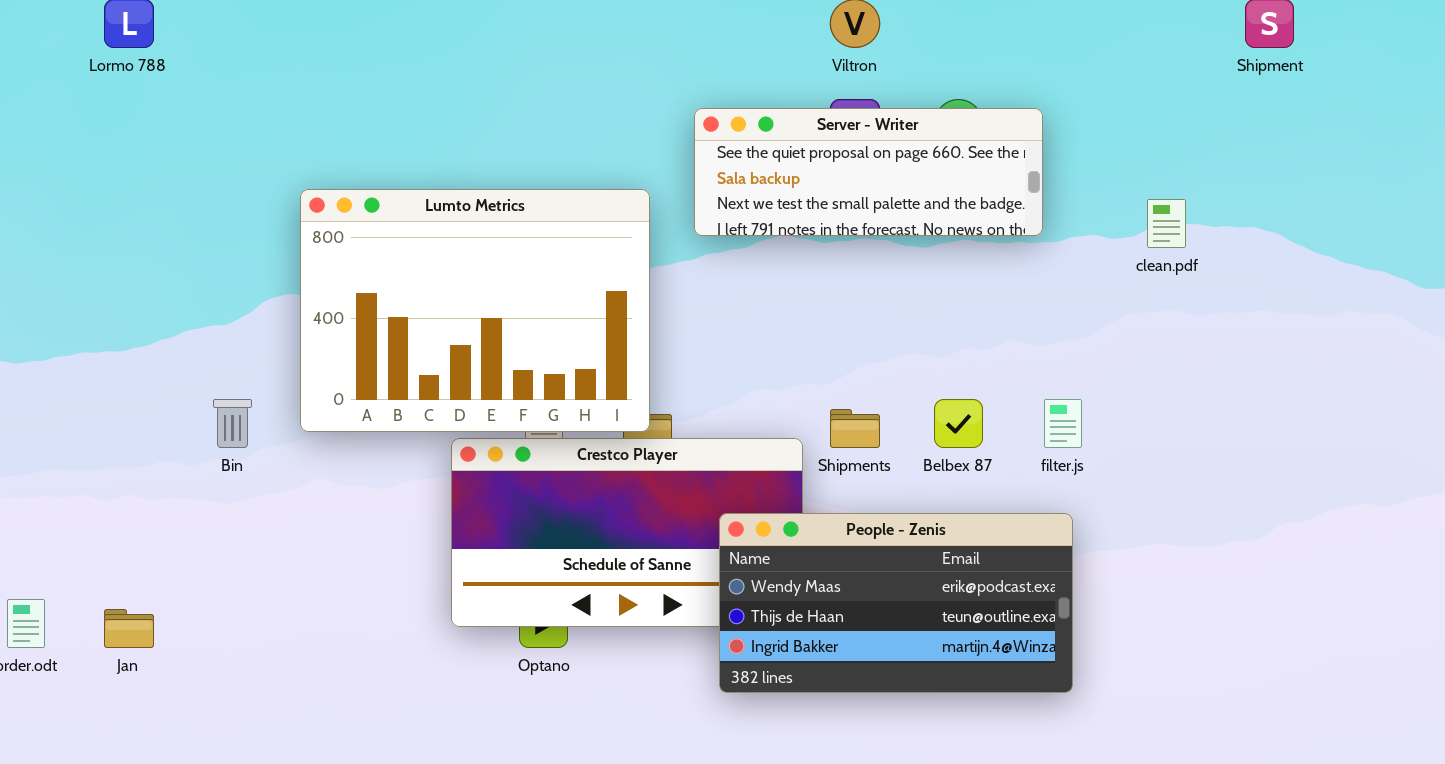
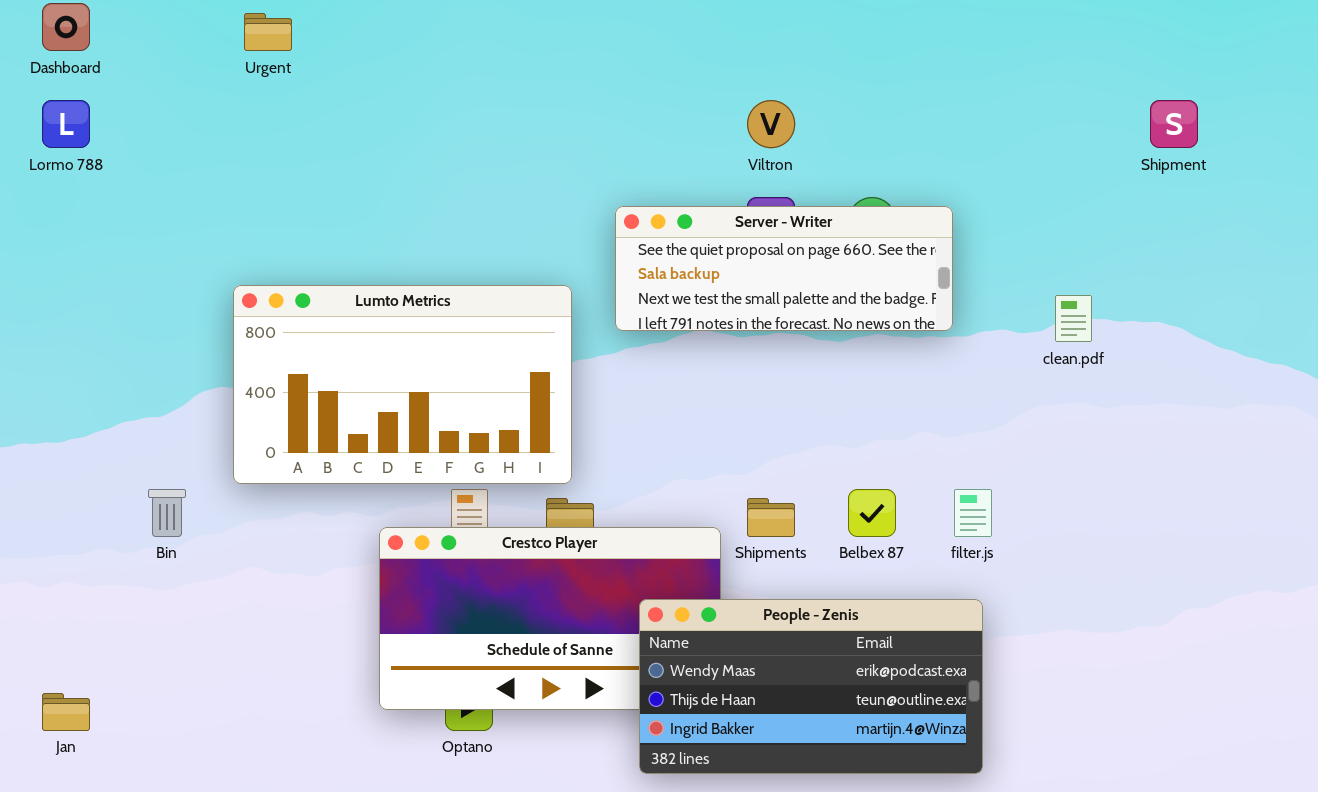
Lumto Metrics: [300,189,650,432] -> [233,285,572,484], resized

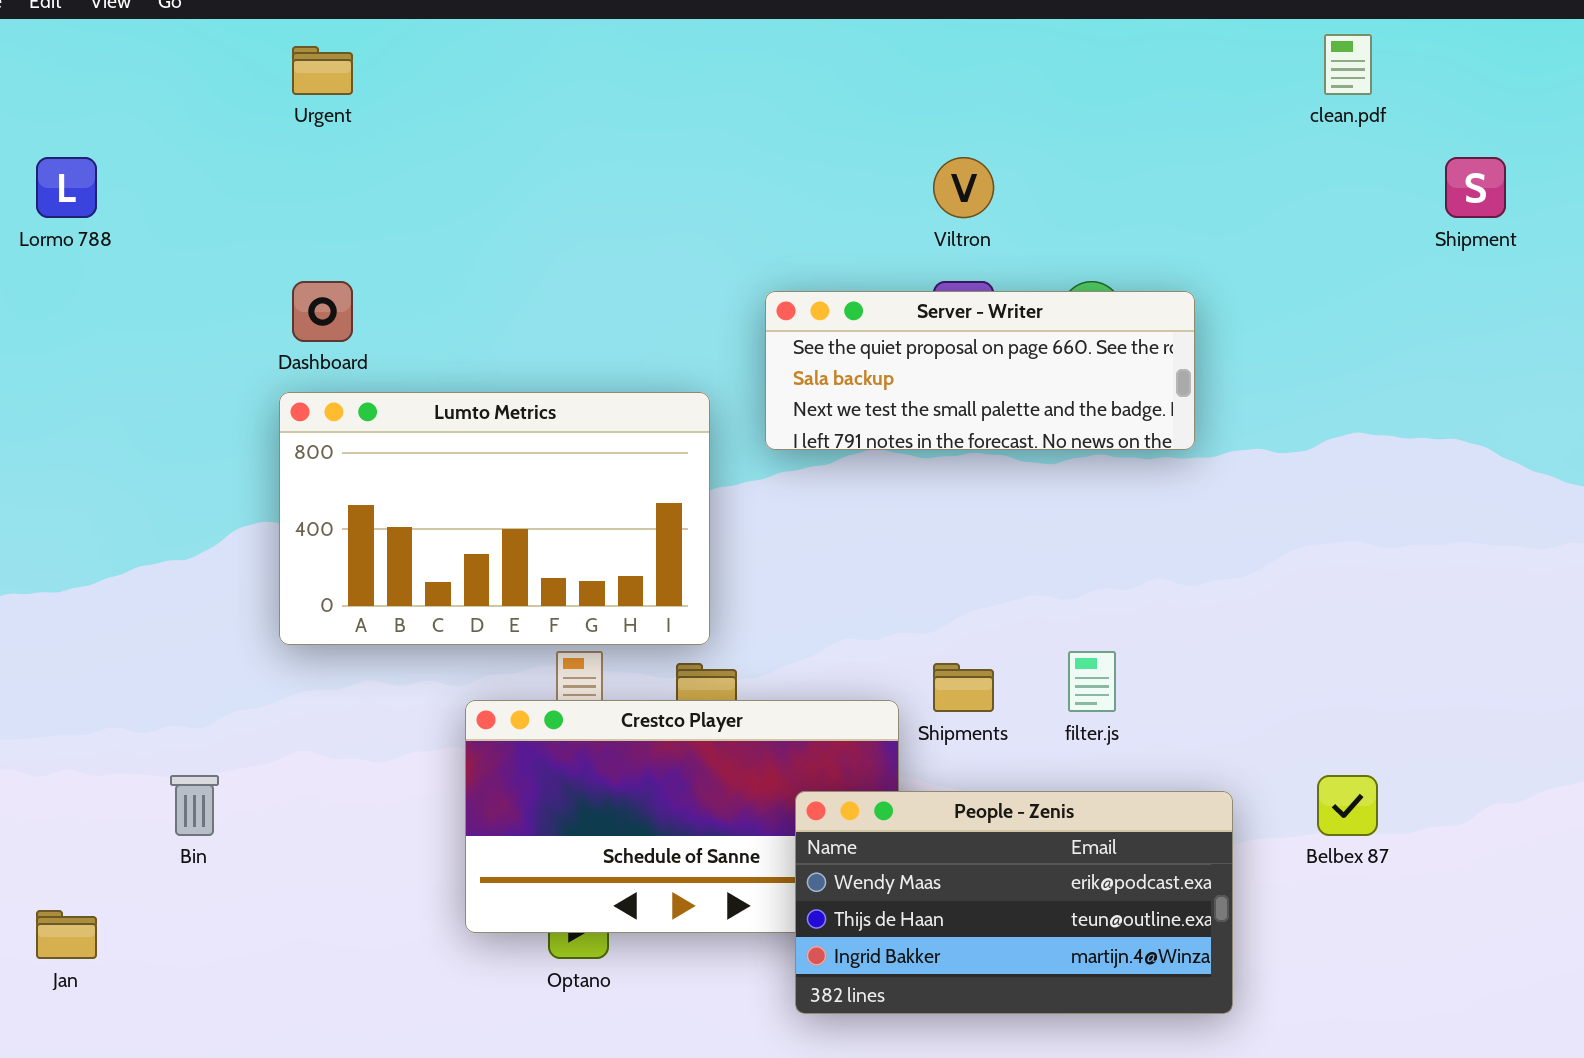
Dashboard: [42,3,90,51] -> [292,281,353,342], moved
clean.pdf: [1055,295,1092,342] -> [1324,34,1372,95], moved
Bin: [148,489,186,537] -> [170,775,219,836], moved
Belbex 87: [848,489,896,537] -> [1317,775,1378,836], moved
filter.js: [954,489,992,537] -> [1068,651,1116,712], moved

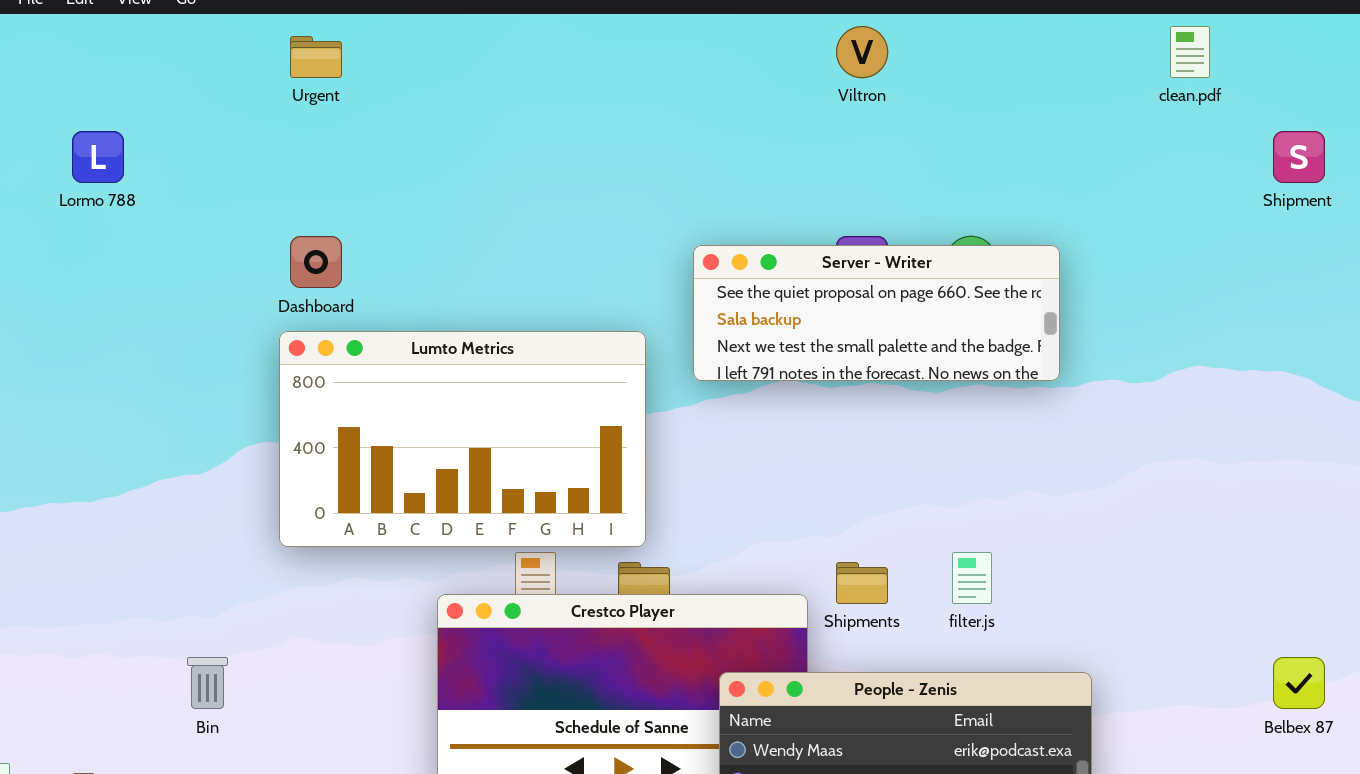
Viltron: [933,157,994,218] -> [836,26,888,78], moved
Belbex 87: [1317,775,1378,836] -> [1273,657,1325,709], moved

